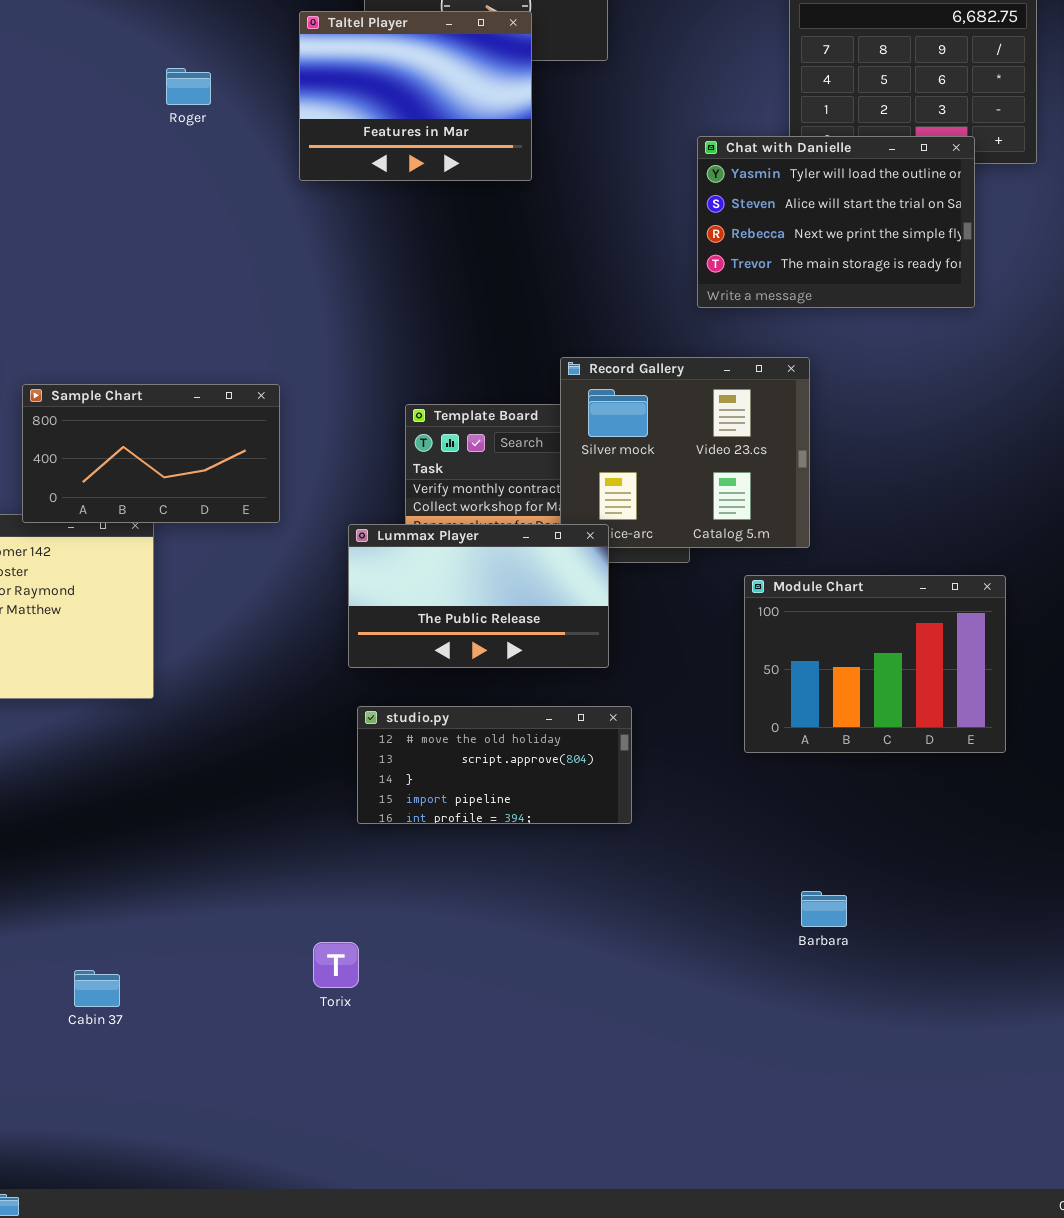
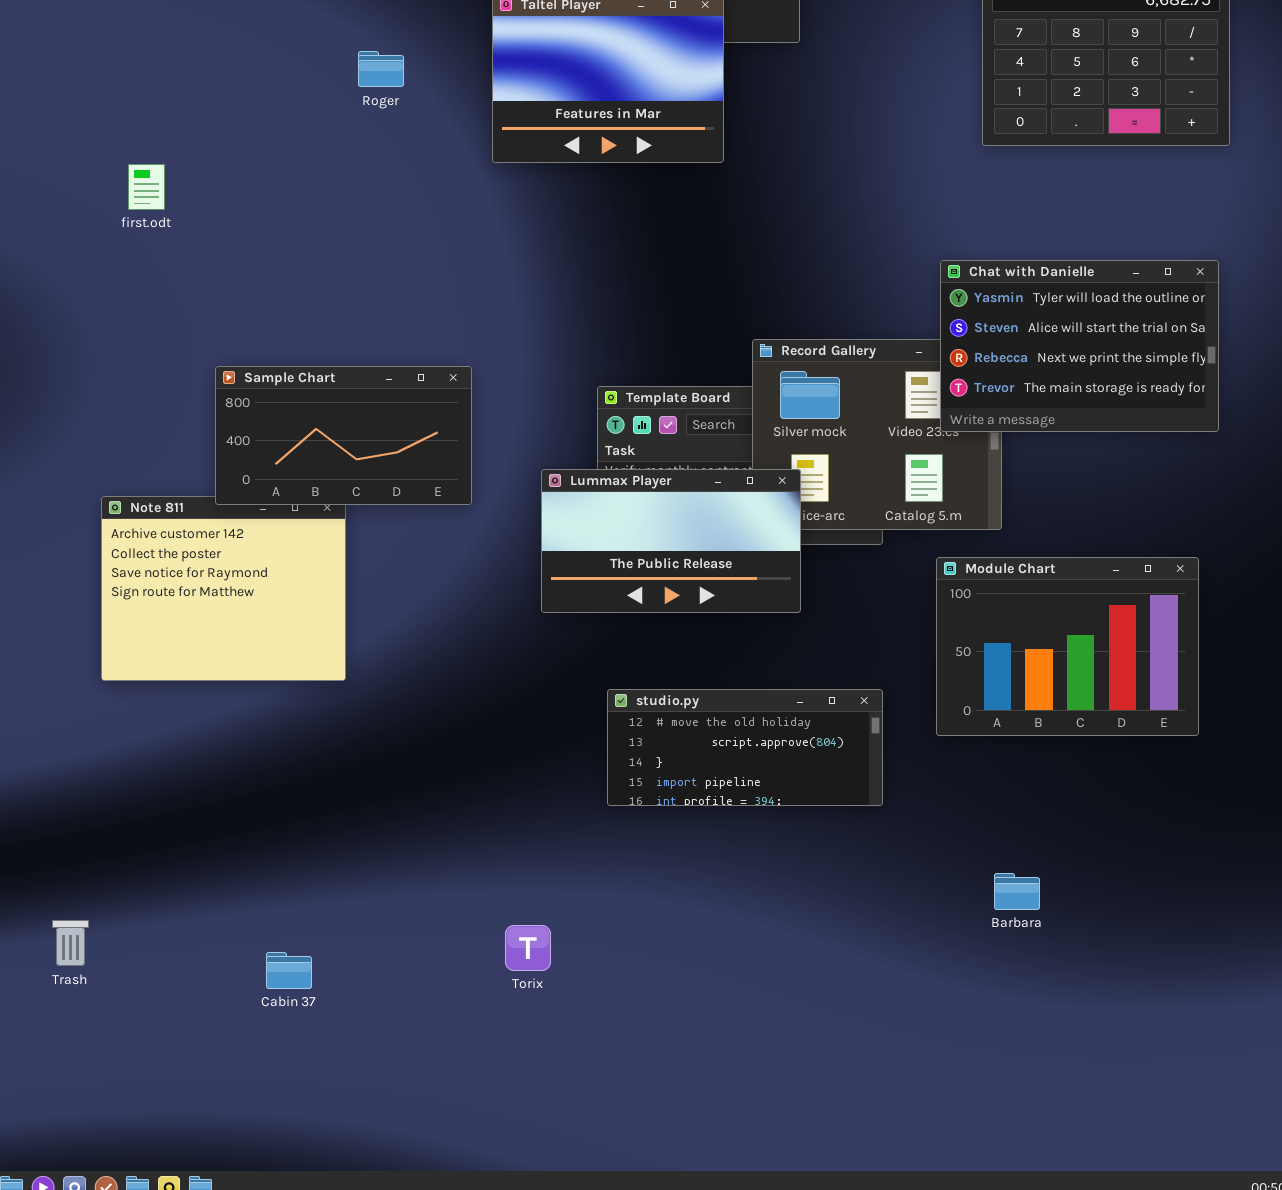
Chat with Danielle: [697,136,975,308] -> [940,260,1219,432], moved
Lummax Player: [348,524,609,668] -> [541,469,801,613], moved
studio.py: [357,706,632,824] -> [607,689,883,806], moved

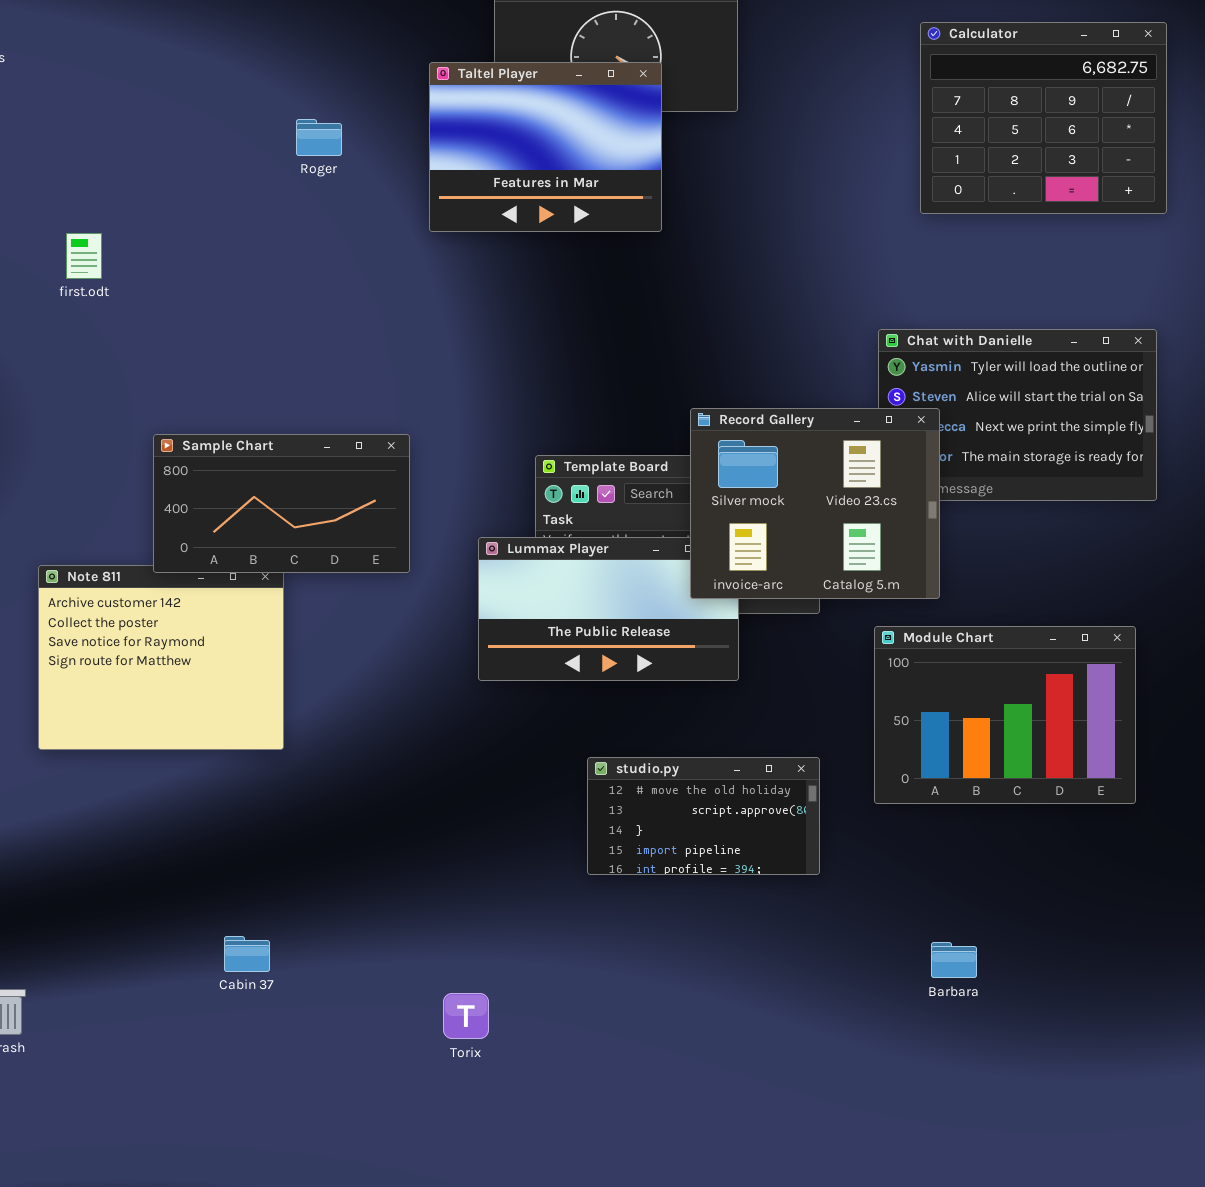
Record Gallery: [752,339,1002,530] -> [690,408,940,599], raised
studio.py: [607,689,883,806] -> [587,757,820,875], resized
Cabin 37: [266,952,312,989] -> [224,936,270,972], moved

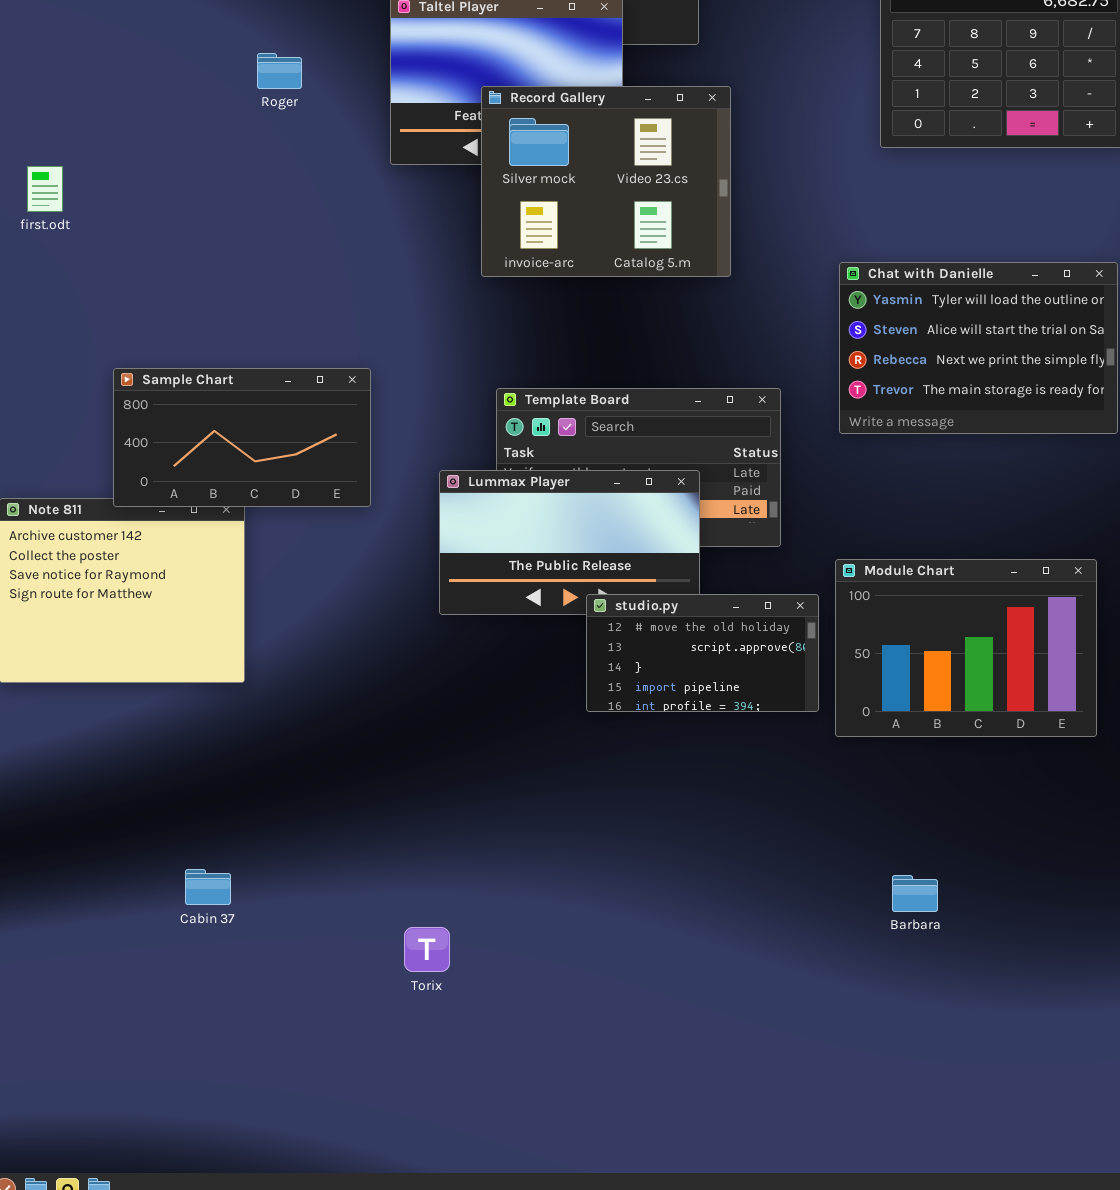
Record Gallery: [690,408,940,599] -> [481,86,731,277], moved
studio.py: [587,757,820,875] -> [586,594,819,712], moved

